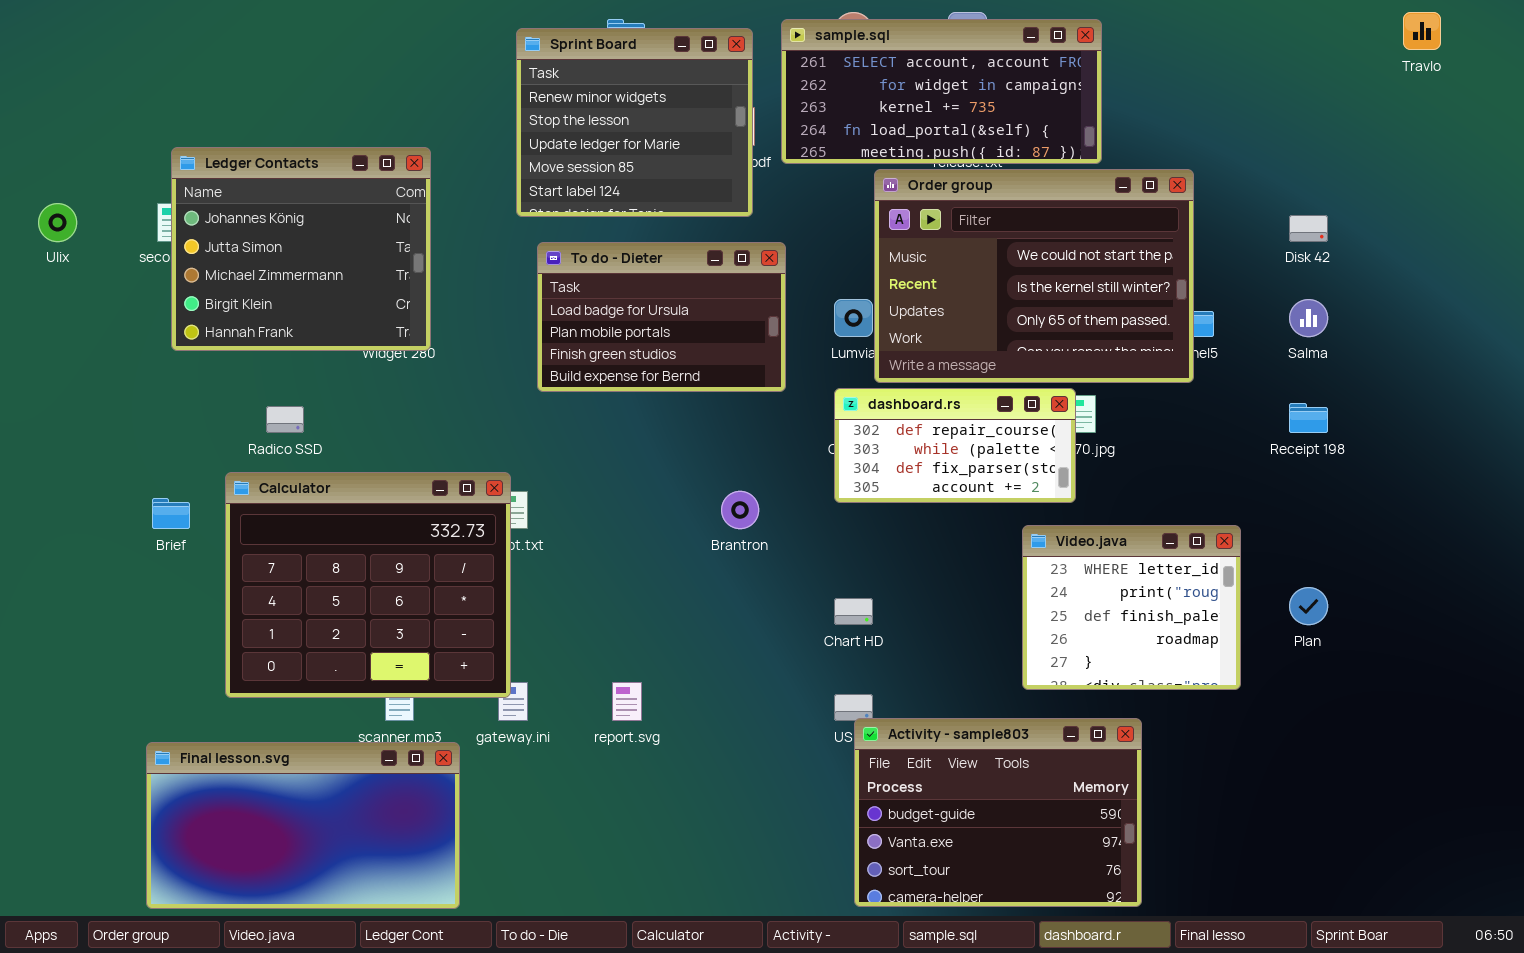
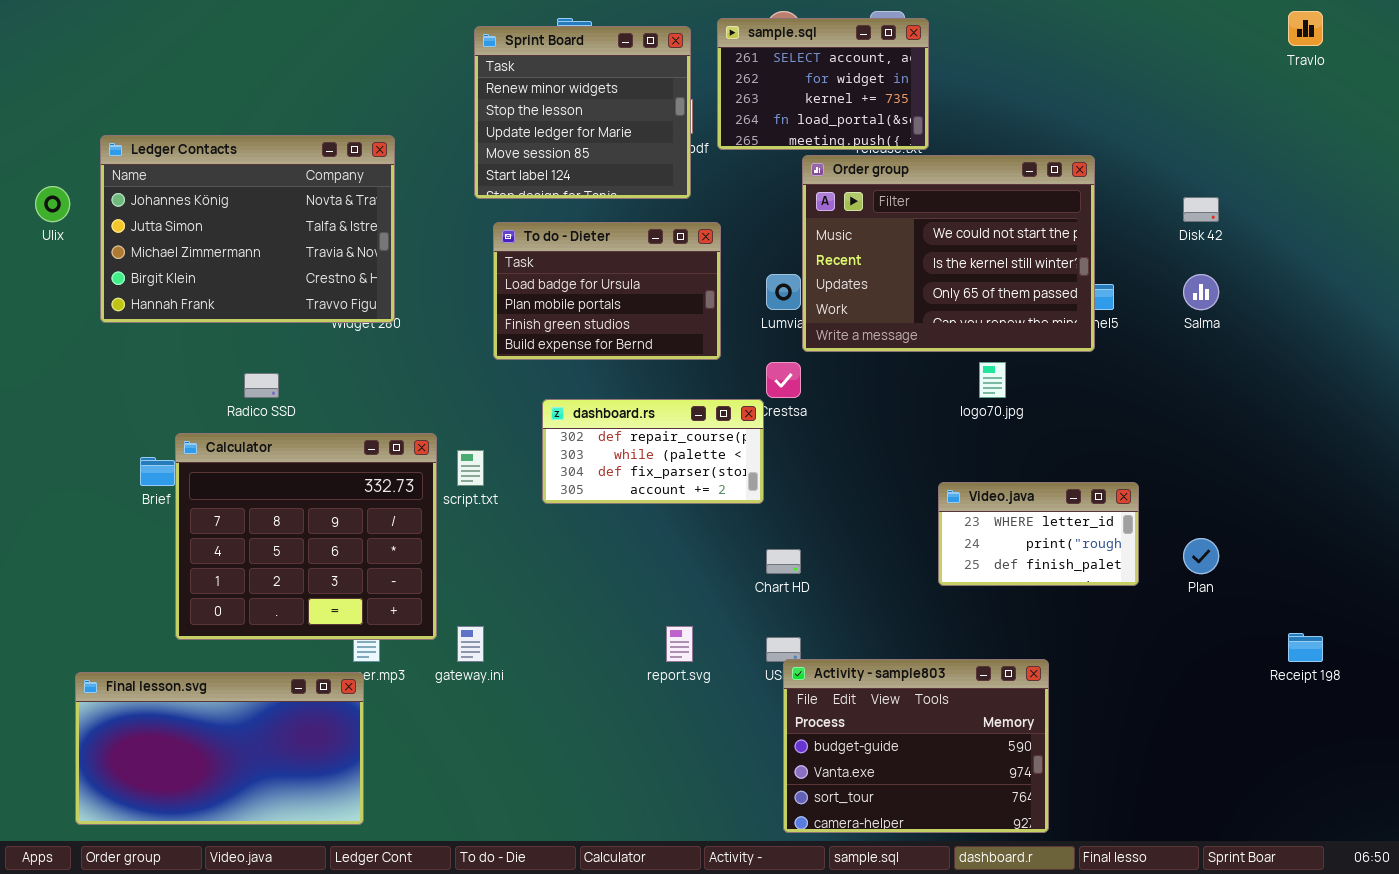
sample.sql: [781,19,1102,164] -> [717,18,929,150], resized
Ledger Contacts: [171,147,431,351] -> [100,135,395,323], resized
dashboard.rs: [834,388,1076,503] -> [542,399,764,504], moved
Receipt 198: [1289,403,1328,433] -> [1288,633,1323,662], moved
Calculator: [225,472,511,698] -> [175,433,437,640], moved
Video.java: [1022,525,1241,690] -> [938,482,1139,586], resized
report.svg: [612,682,642,721] -> [666,626,693,662], moved
Final lesson.svg: [146,742,460,909] -> [75,672,364,825], moved

